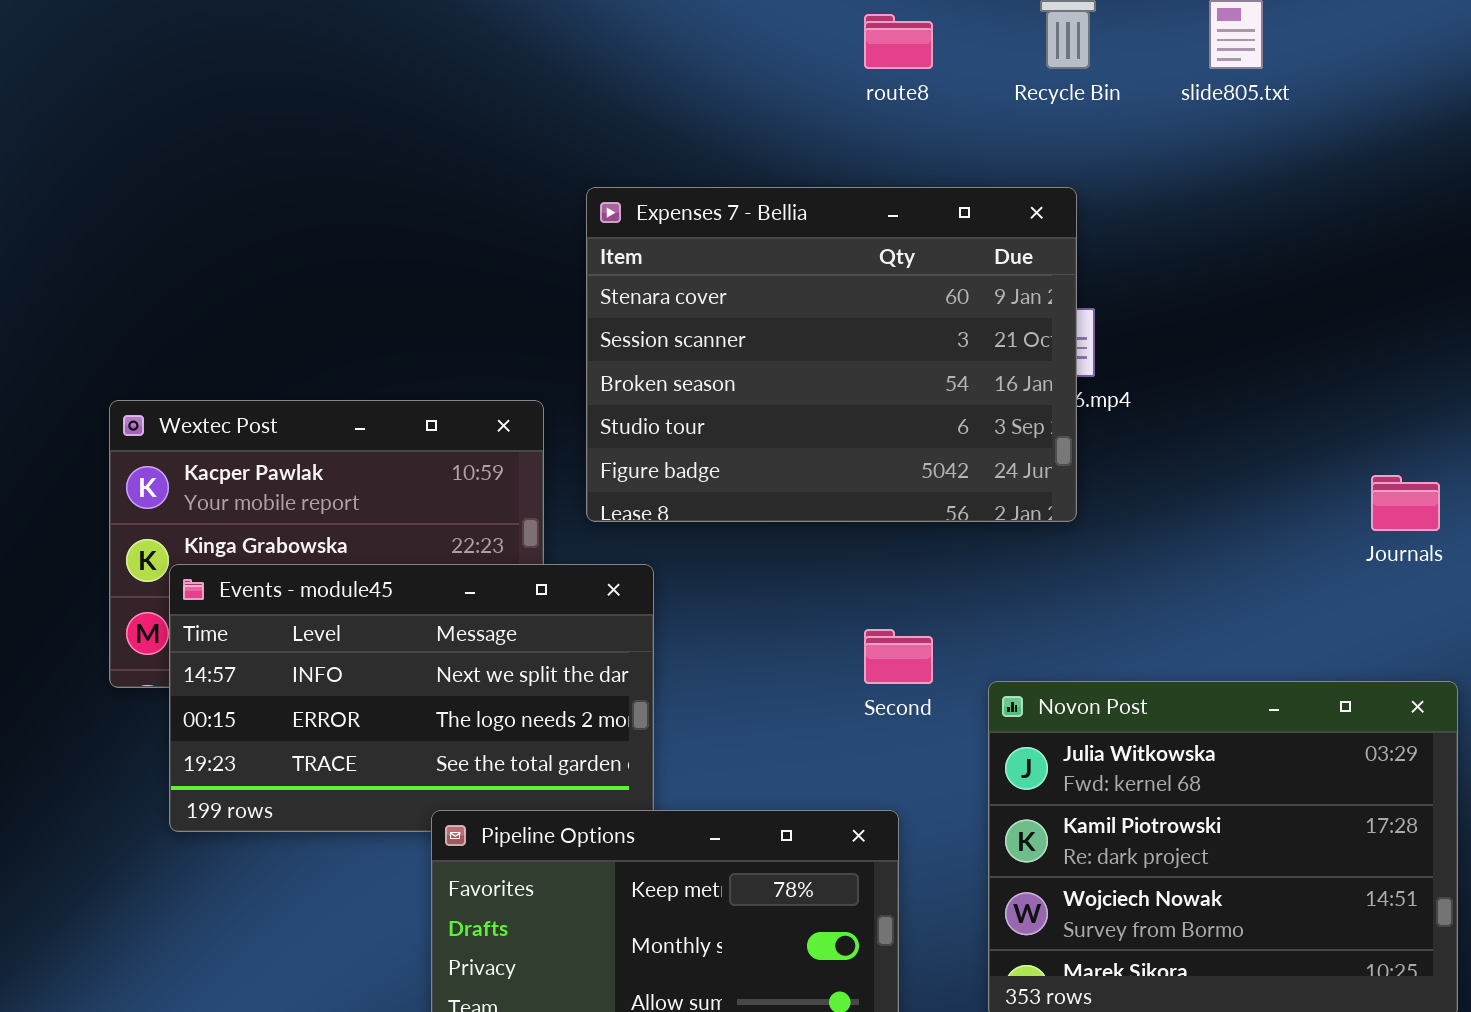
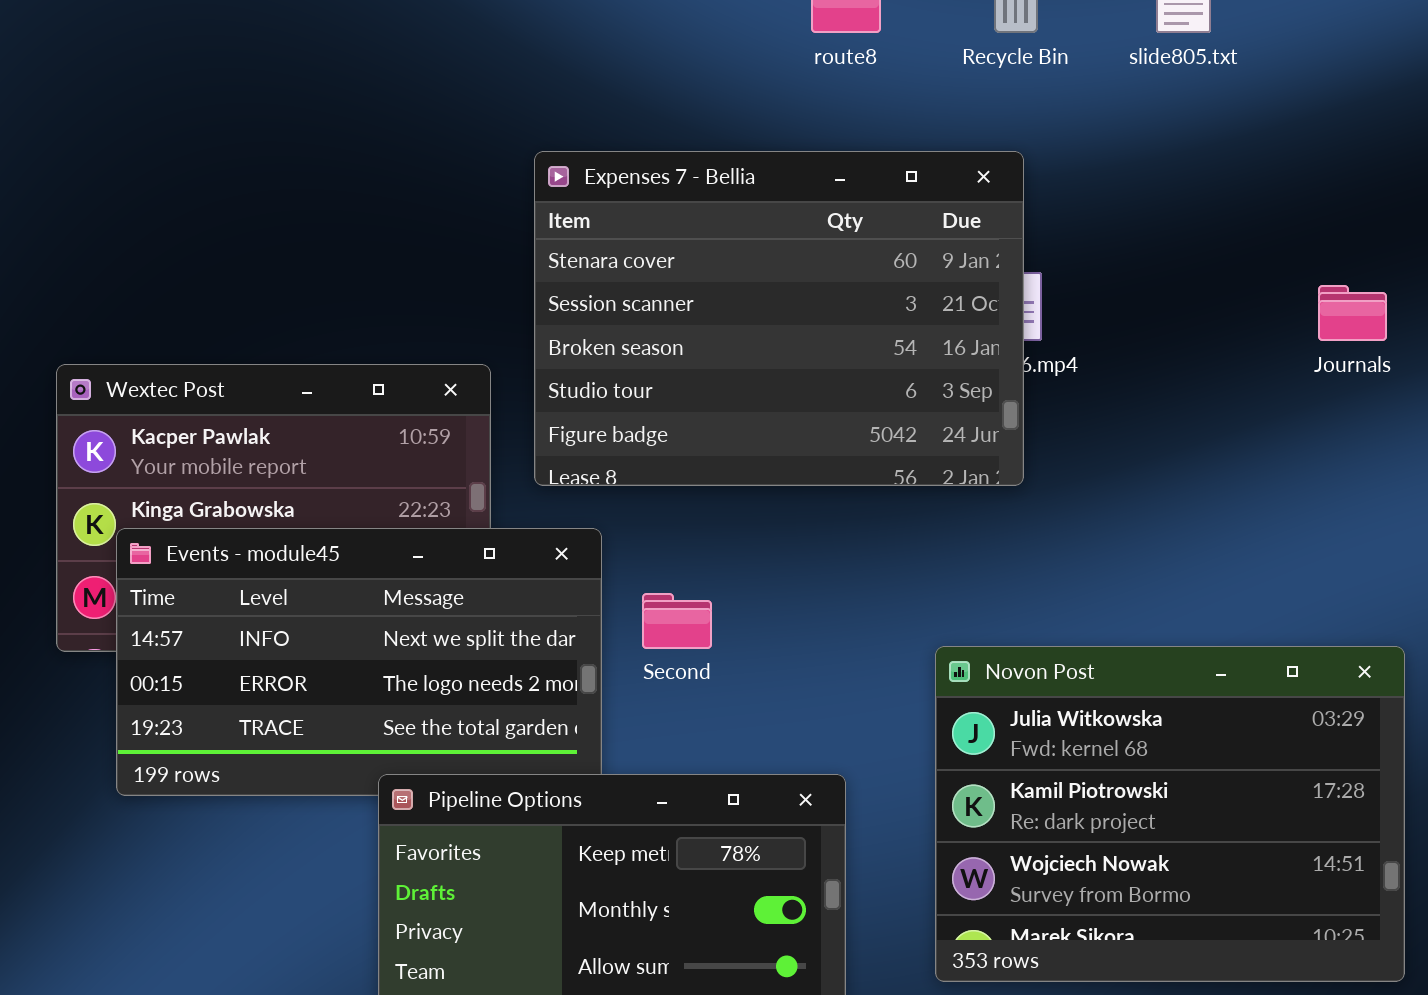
Journals: [1371,475,1440,531] -> [1318,285,1387,341], moved
Second: [864,629,933,684] -> [642,593,712,649], moved

